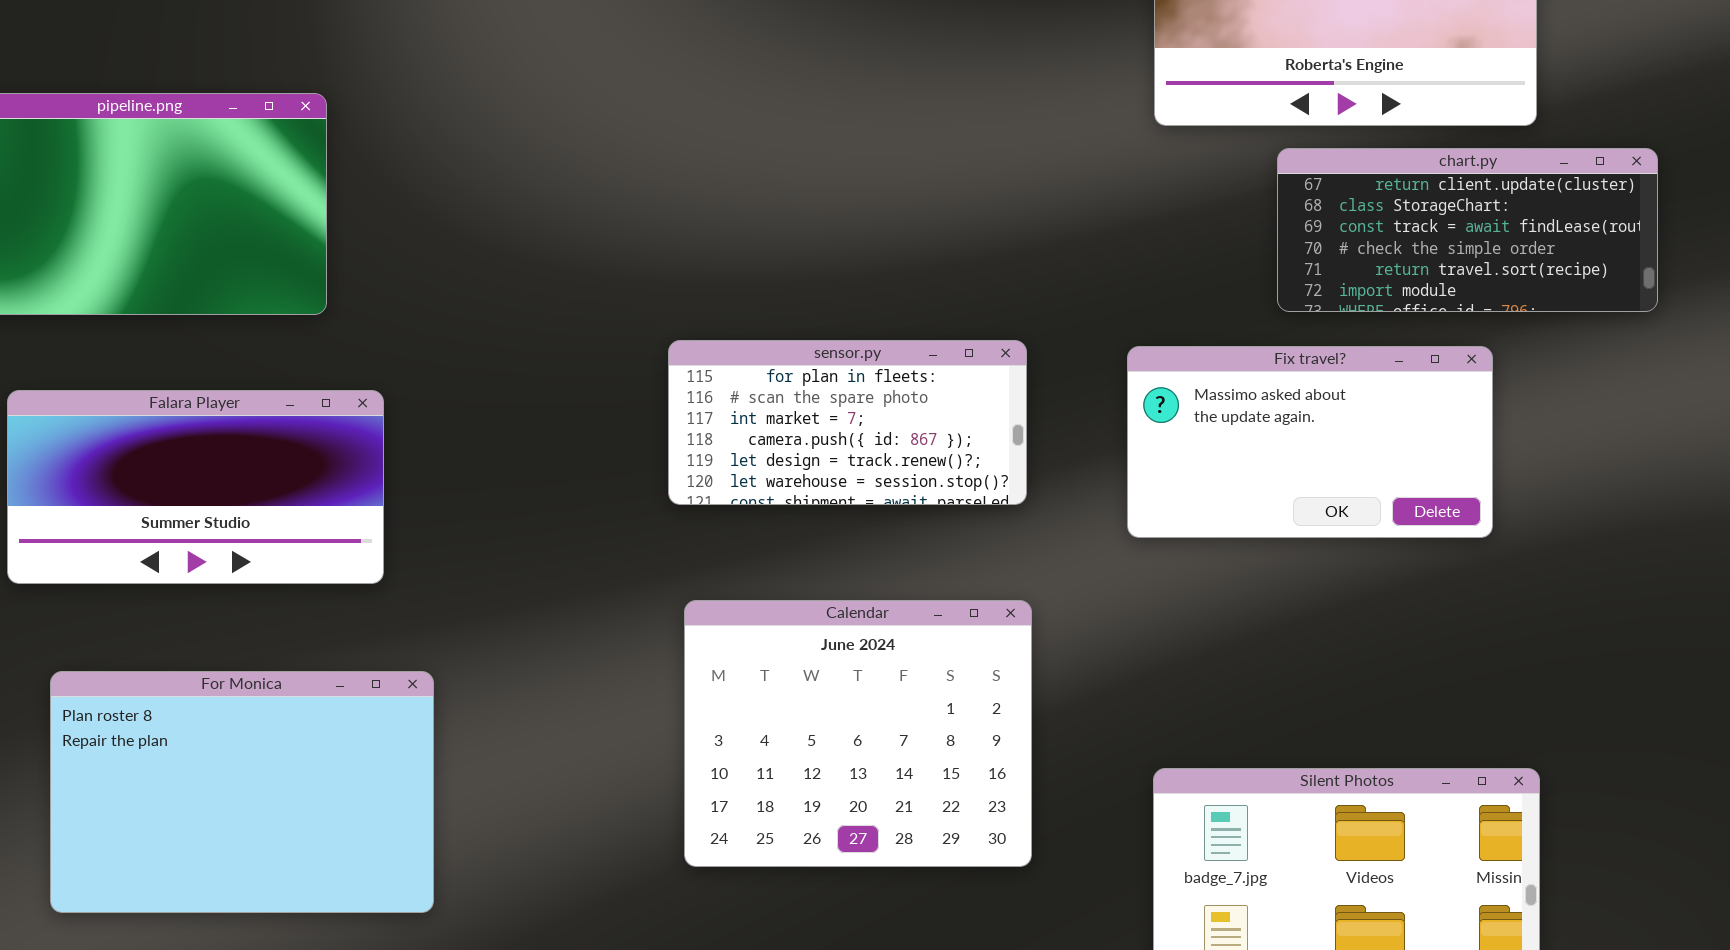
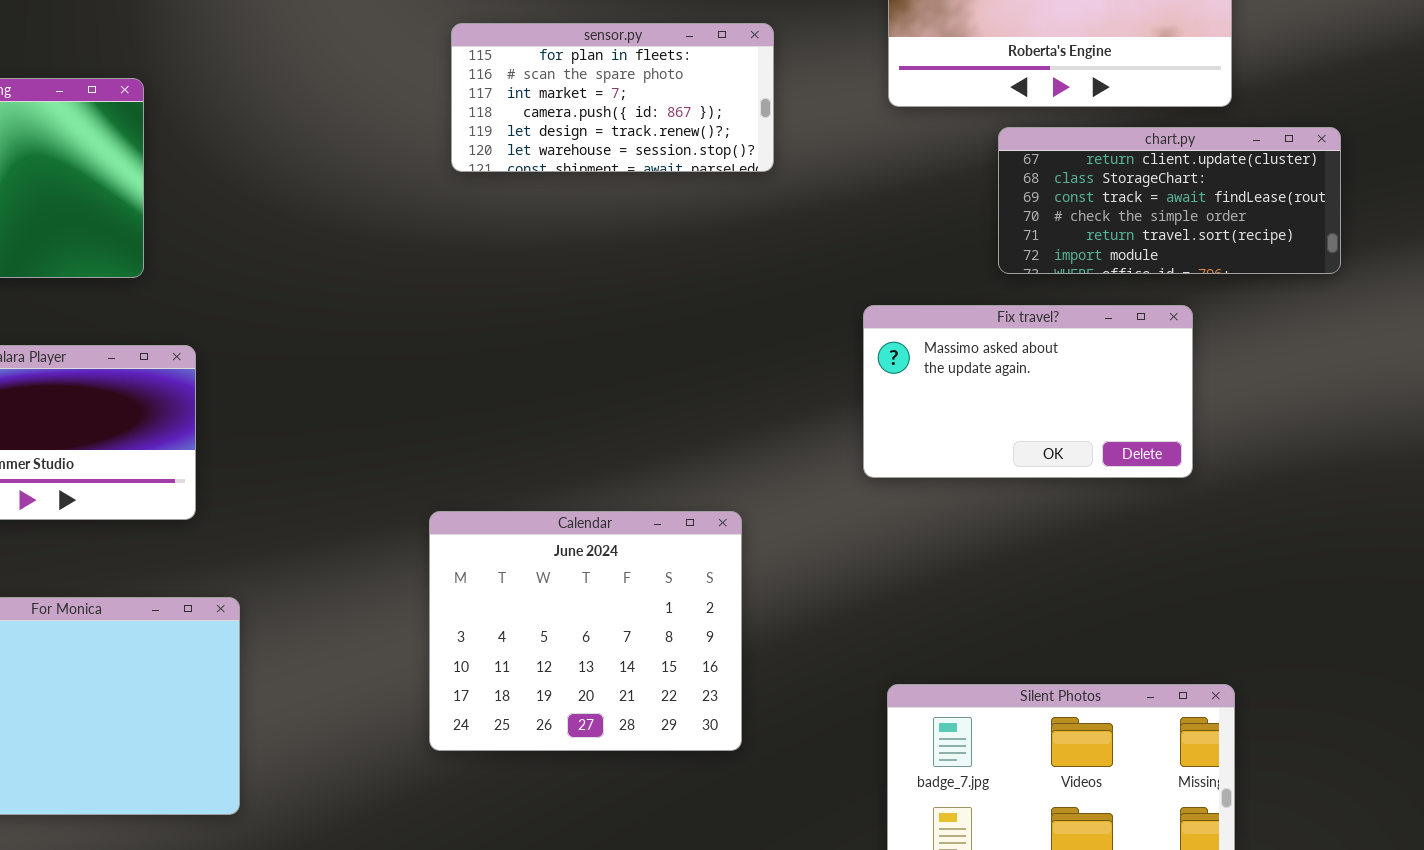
sensor.py: [668,340,1027,505] -> [451,23,774,172], moved
Calendar: [684,600,1032,867] -> [429,511,742,751], moved

